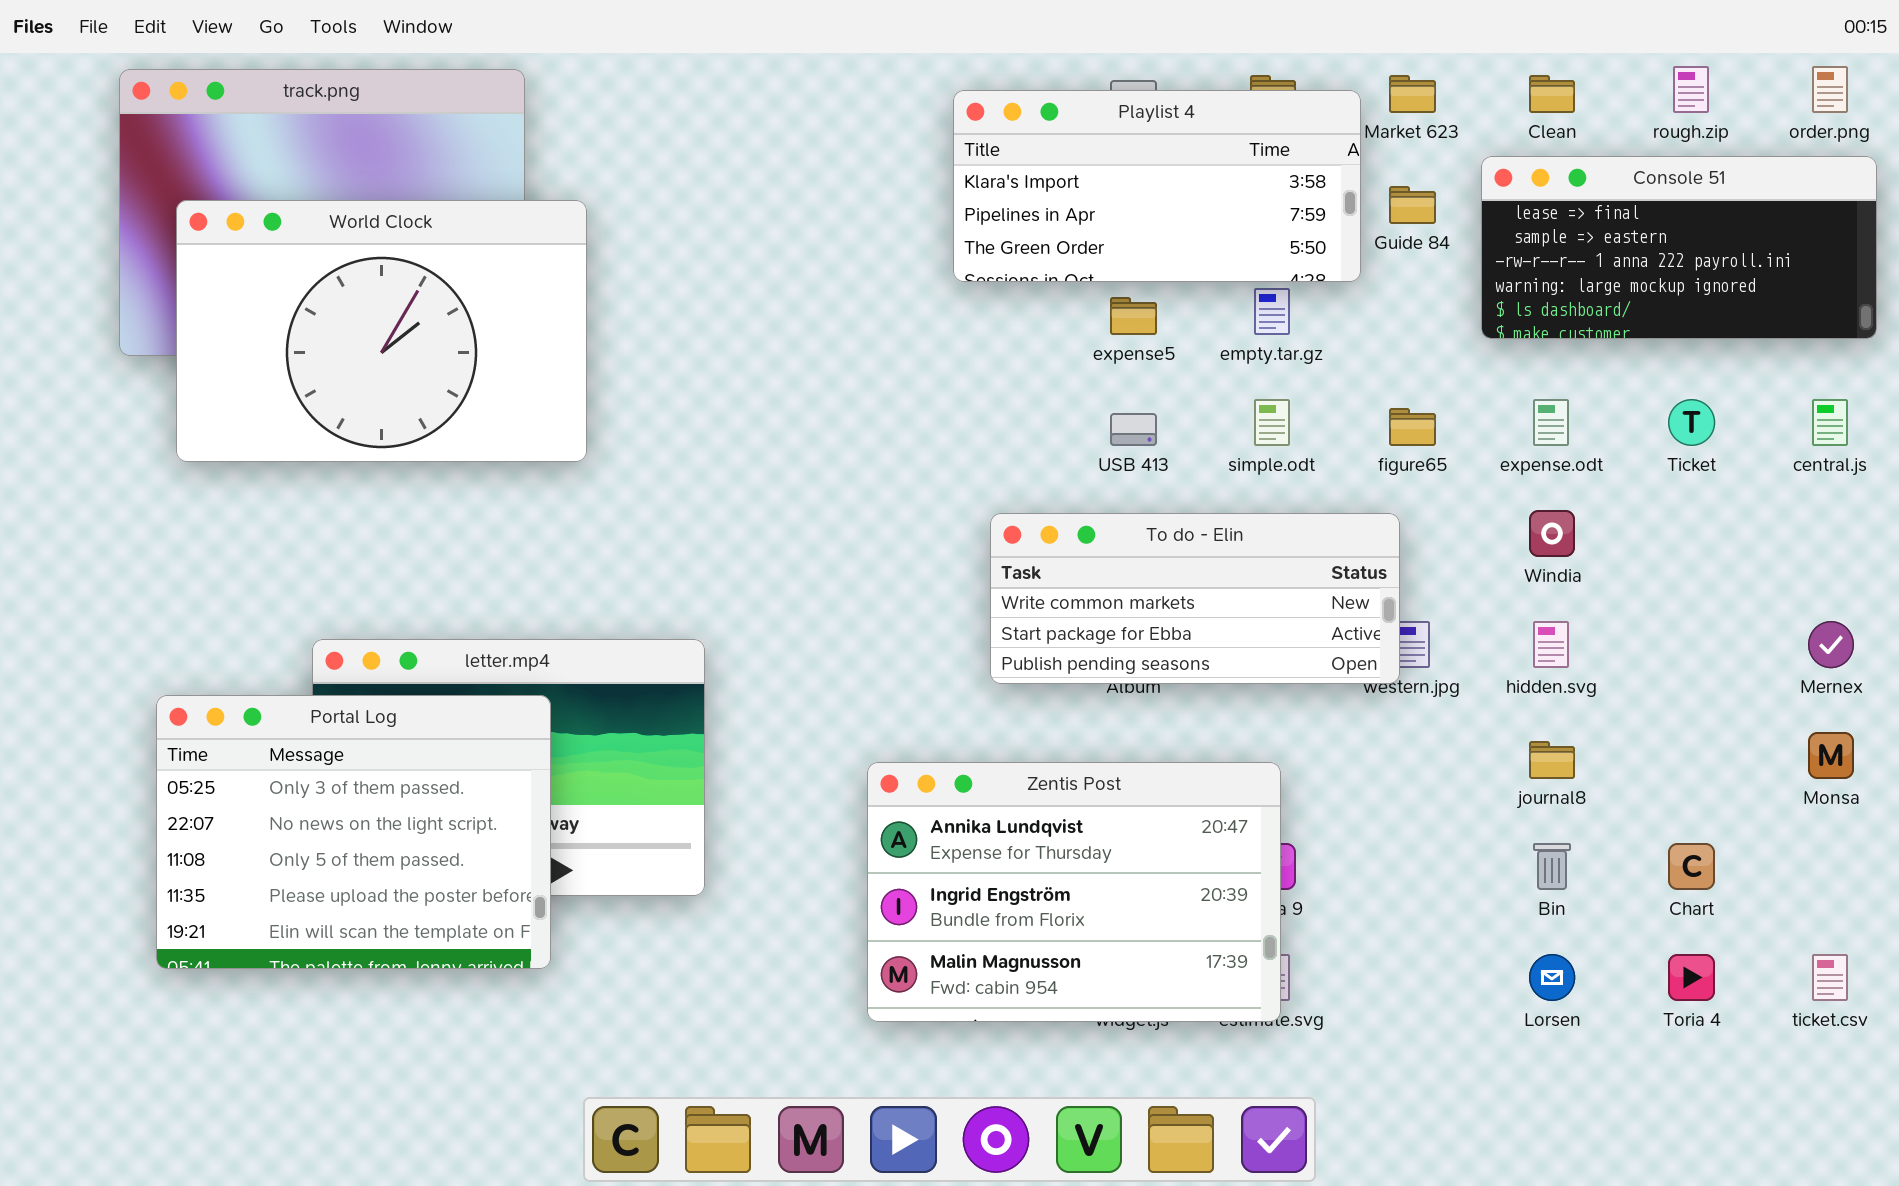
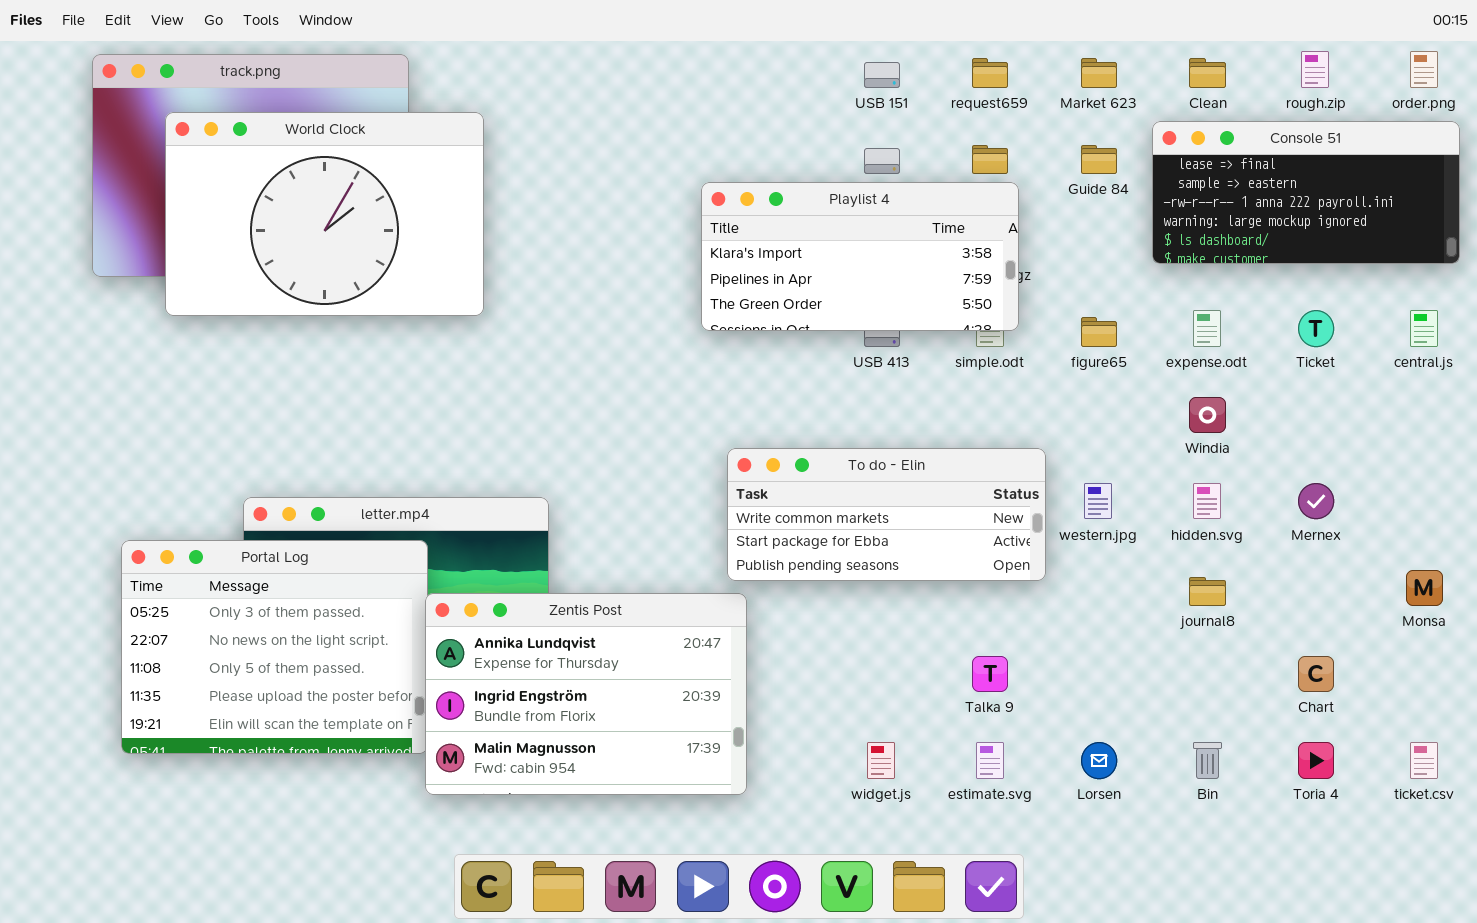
Playlist 4: [953,90,1361,282] -> [701,182,1019,331], moved
World Clock: [176,200,587,462] -> [165,112,484,316], moved
To do - Elin: [990,513,1400,684] -> [727,448,1046,581], moved
Mernex: [1808,621,1854,668] -> [1298,483,1334,519], moved
Zentis Post: [867,762,1281,1022] -> [425,593,747,795], moved
Bin: [1533,843,1571,890] -> [1193,742,1222,779], moved
Lorsen: [1529,954,1575,1001] -> [1081,742,1117,779], moved

